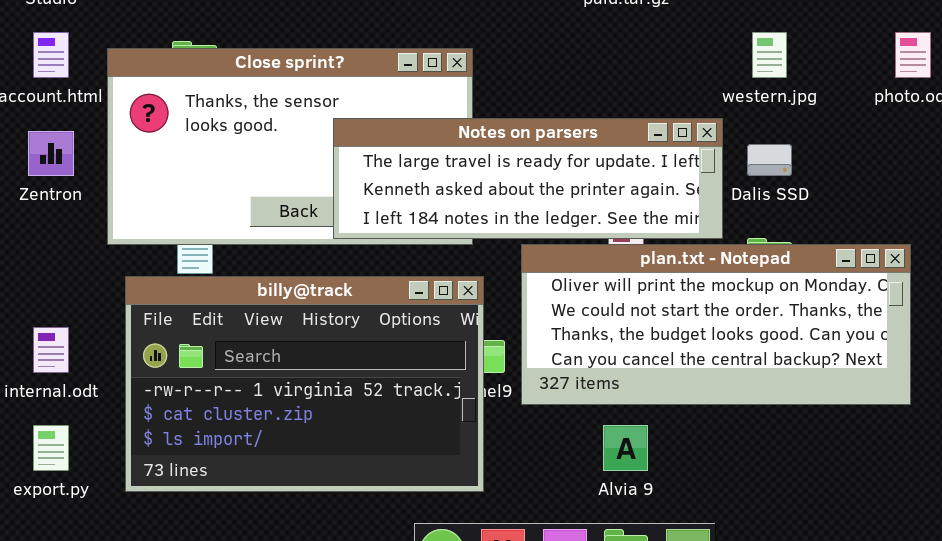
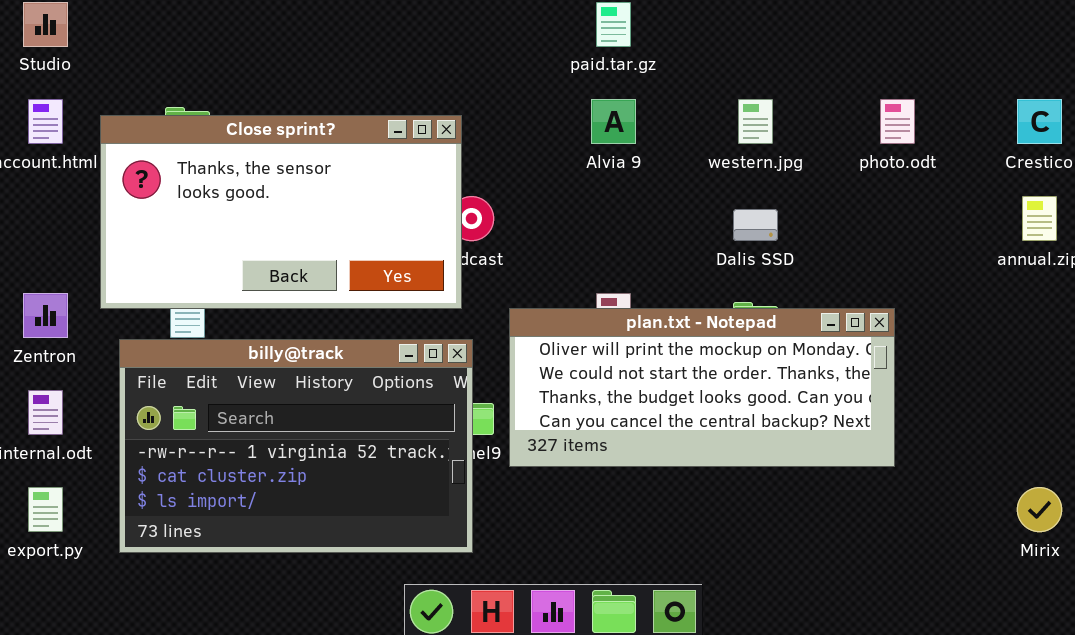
Notes on parsers: [333,118,723,239] -> none, closed
Zentron: [28,131,74,176] -> [23,293,68,338], moved
Alvia 9: [603,425,648,471] -> [591,99,636,144], moved

